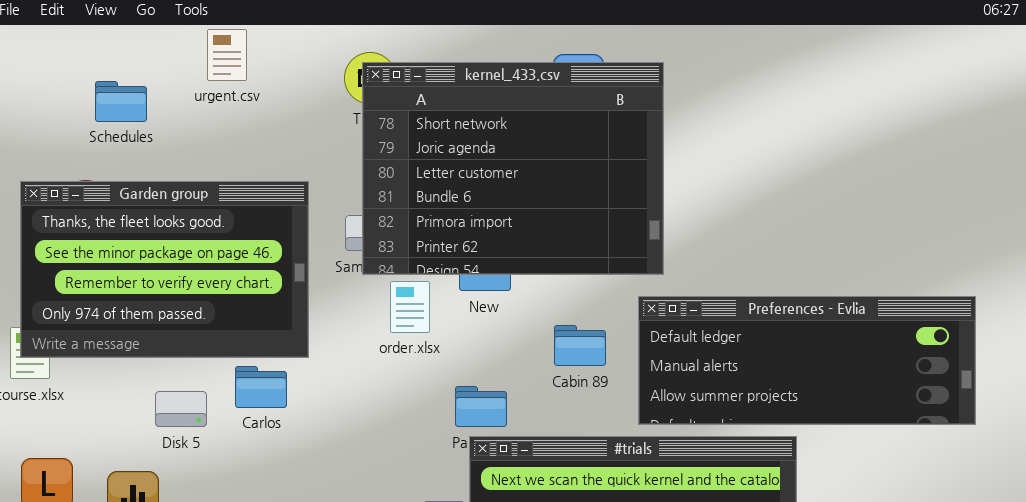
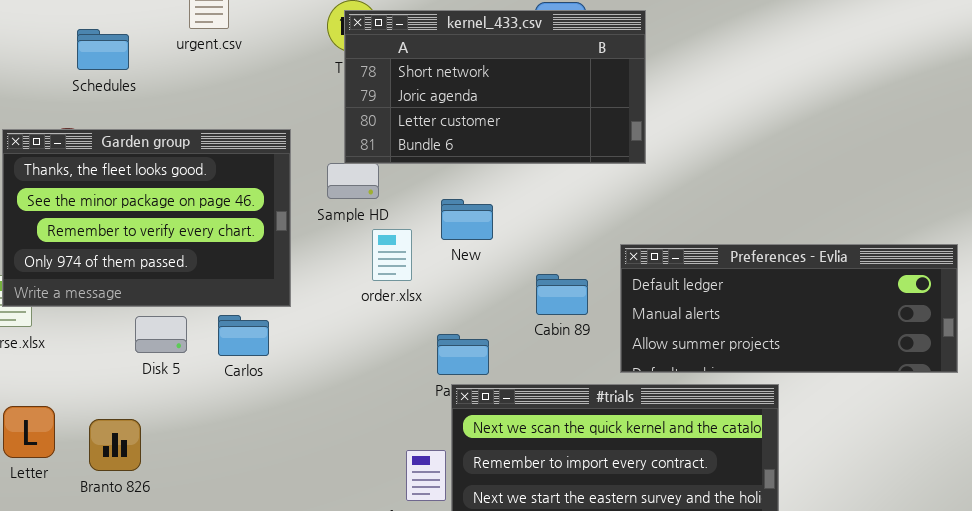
kernel_433.csv: [362,62,664,275] -> [344,10,646,164], resized
Disk 5: [155,391,207,427] -> [135,316,187,353], moved

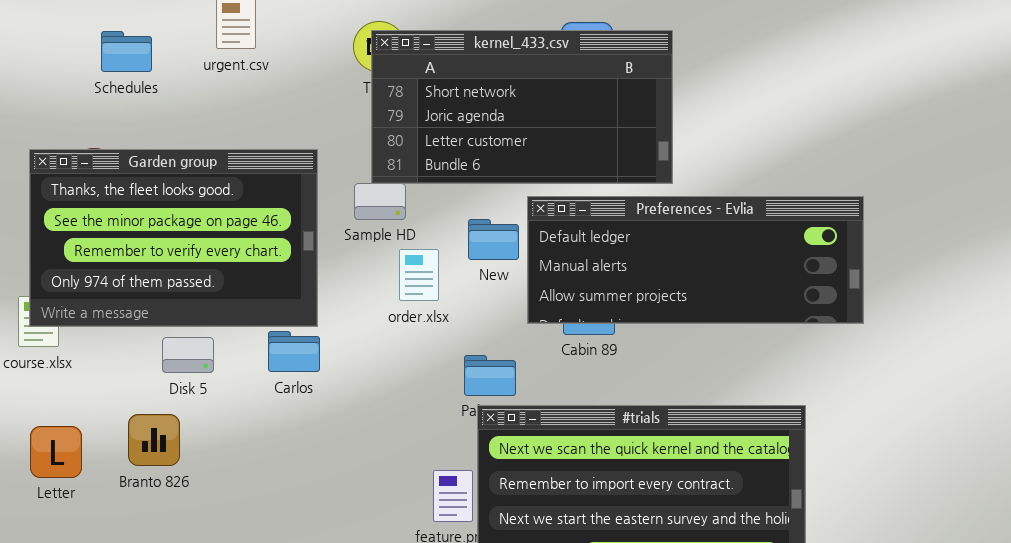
Schedules: [77,29,129,70] -> [101,31,152,72], moved
Preferences - Evlia: [620,244,958,373] -> [527,196,864,324], moved
Carlos: [218,315,269,356] -> [268,331,320,372], moved
Branto 826: [89,419,141,471] -> [128,414,180,466], moved

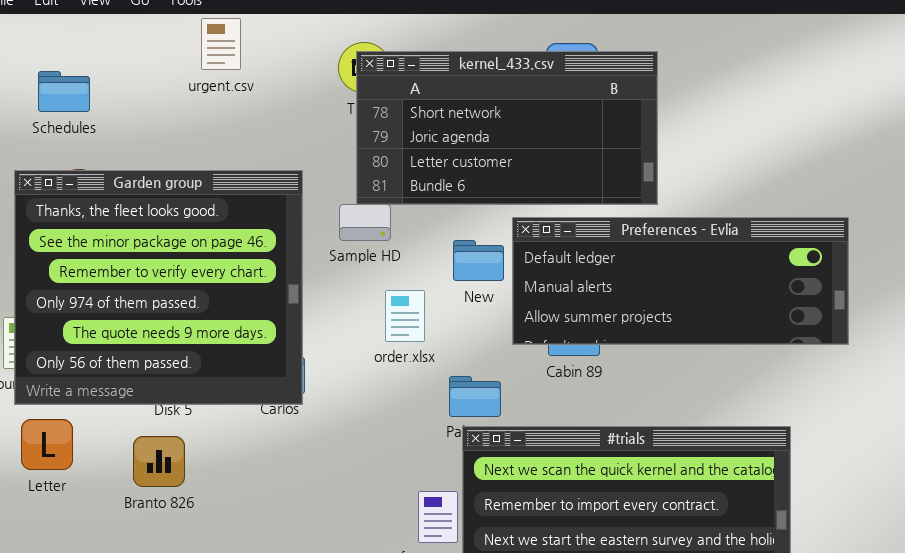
Schedules: [101,31,152,72] -> [38,71,90,112], moved
Garden group: [29,149,318,327] -> [14,170,303,405], resized
order.xlsx: [399,249,439,301] -> [385,290,425,342], moved
Branto 826: [128,414,180,466] -> [133,436,185,487], moved
Letter: [30,426,82,478] -> [21,419,73,470], moved

